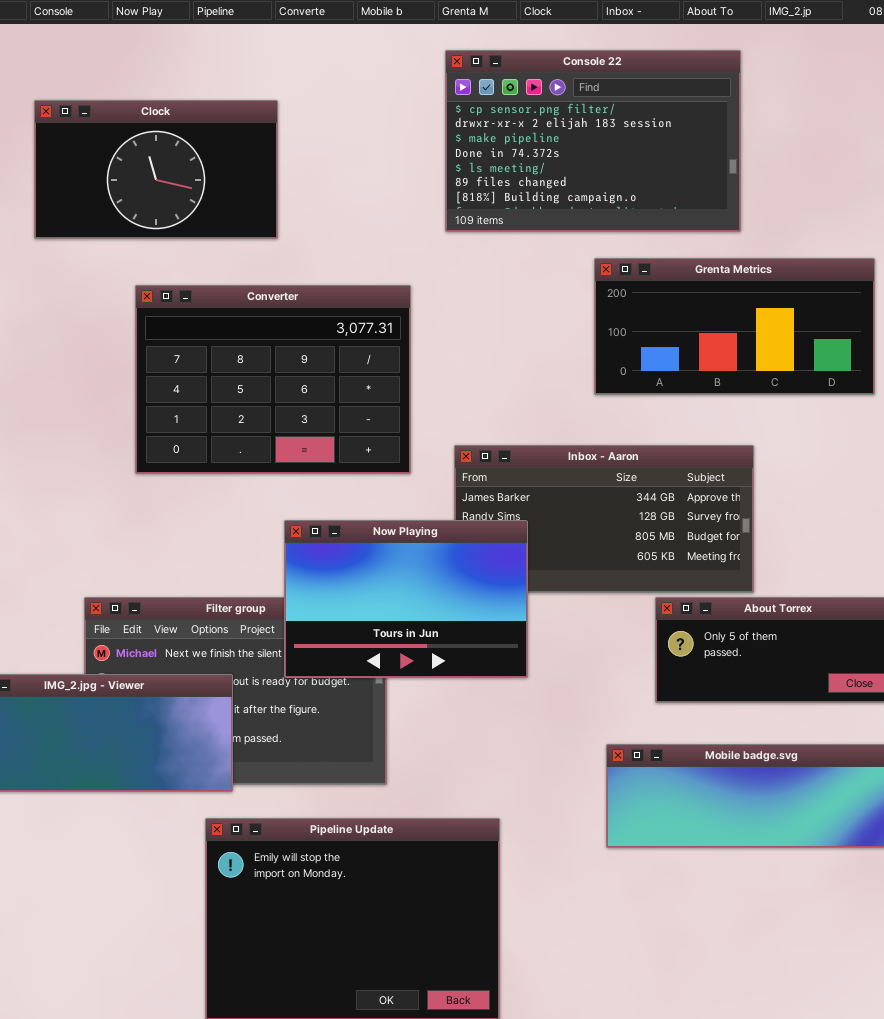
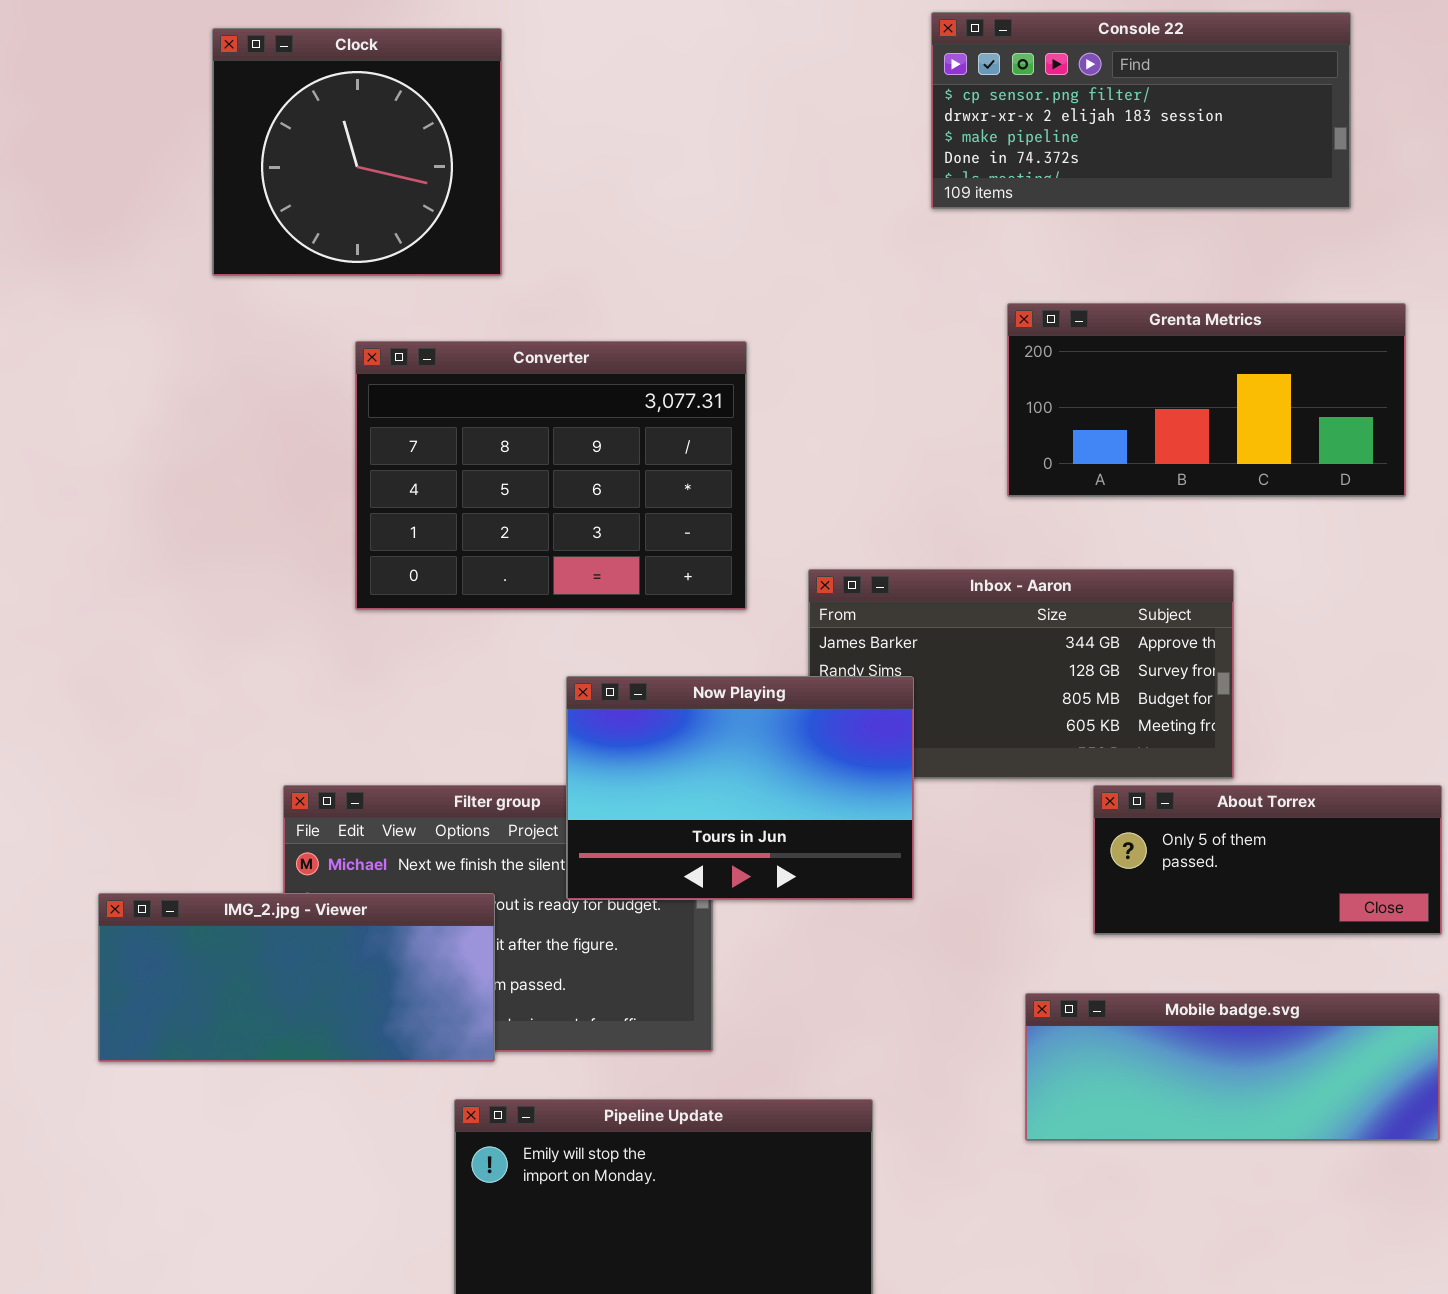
Console 22: [445,50,741,232] -> [931,12,1351,209], moved, resized
Clock: [34,100,278,239] -> [212,28,502,276], resized

